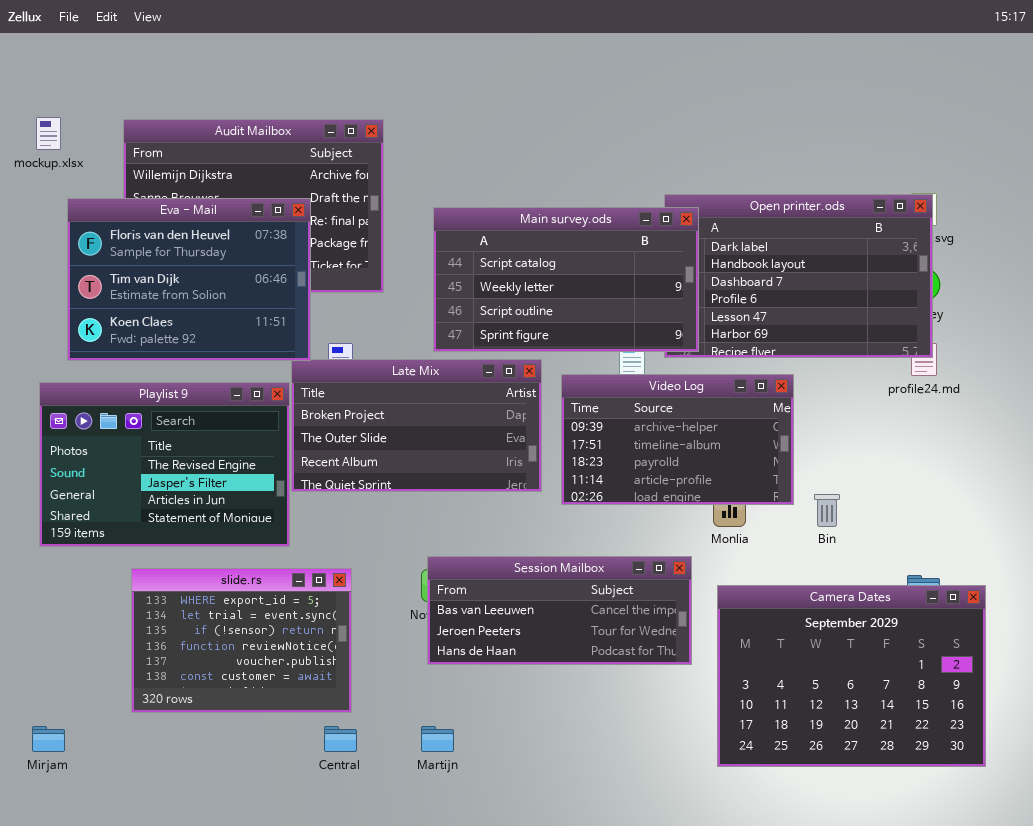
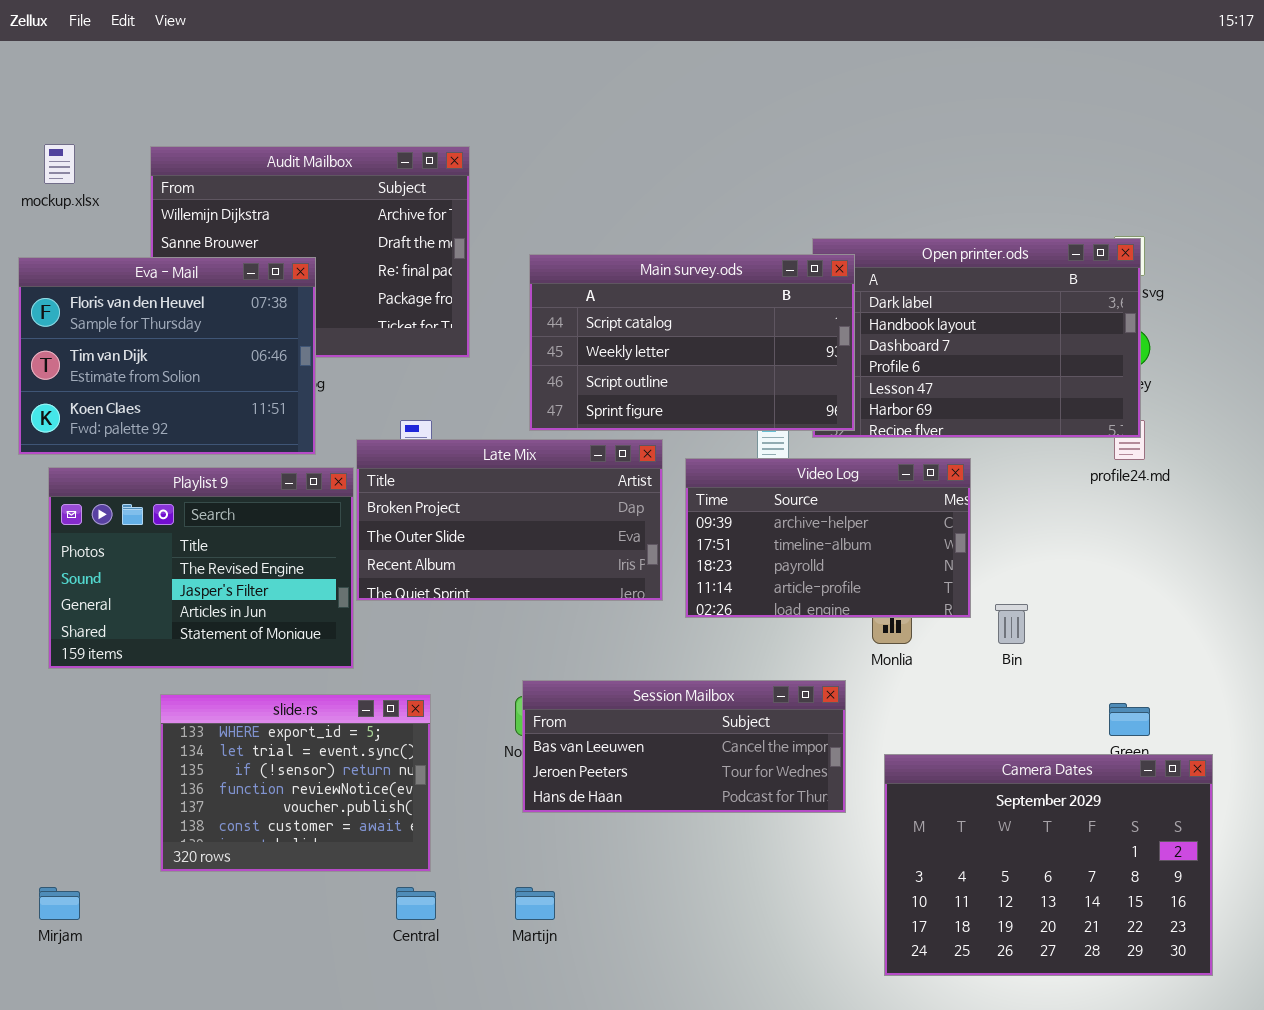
Eva - Mail: [67,198,311,361] -> [18,257,316,455], moved
Camera Dates: [717,585,986,767] -> [884,754,1213,976], moved

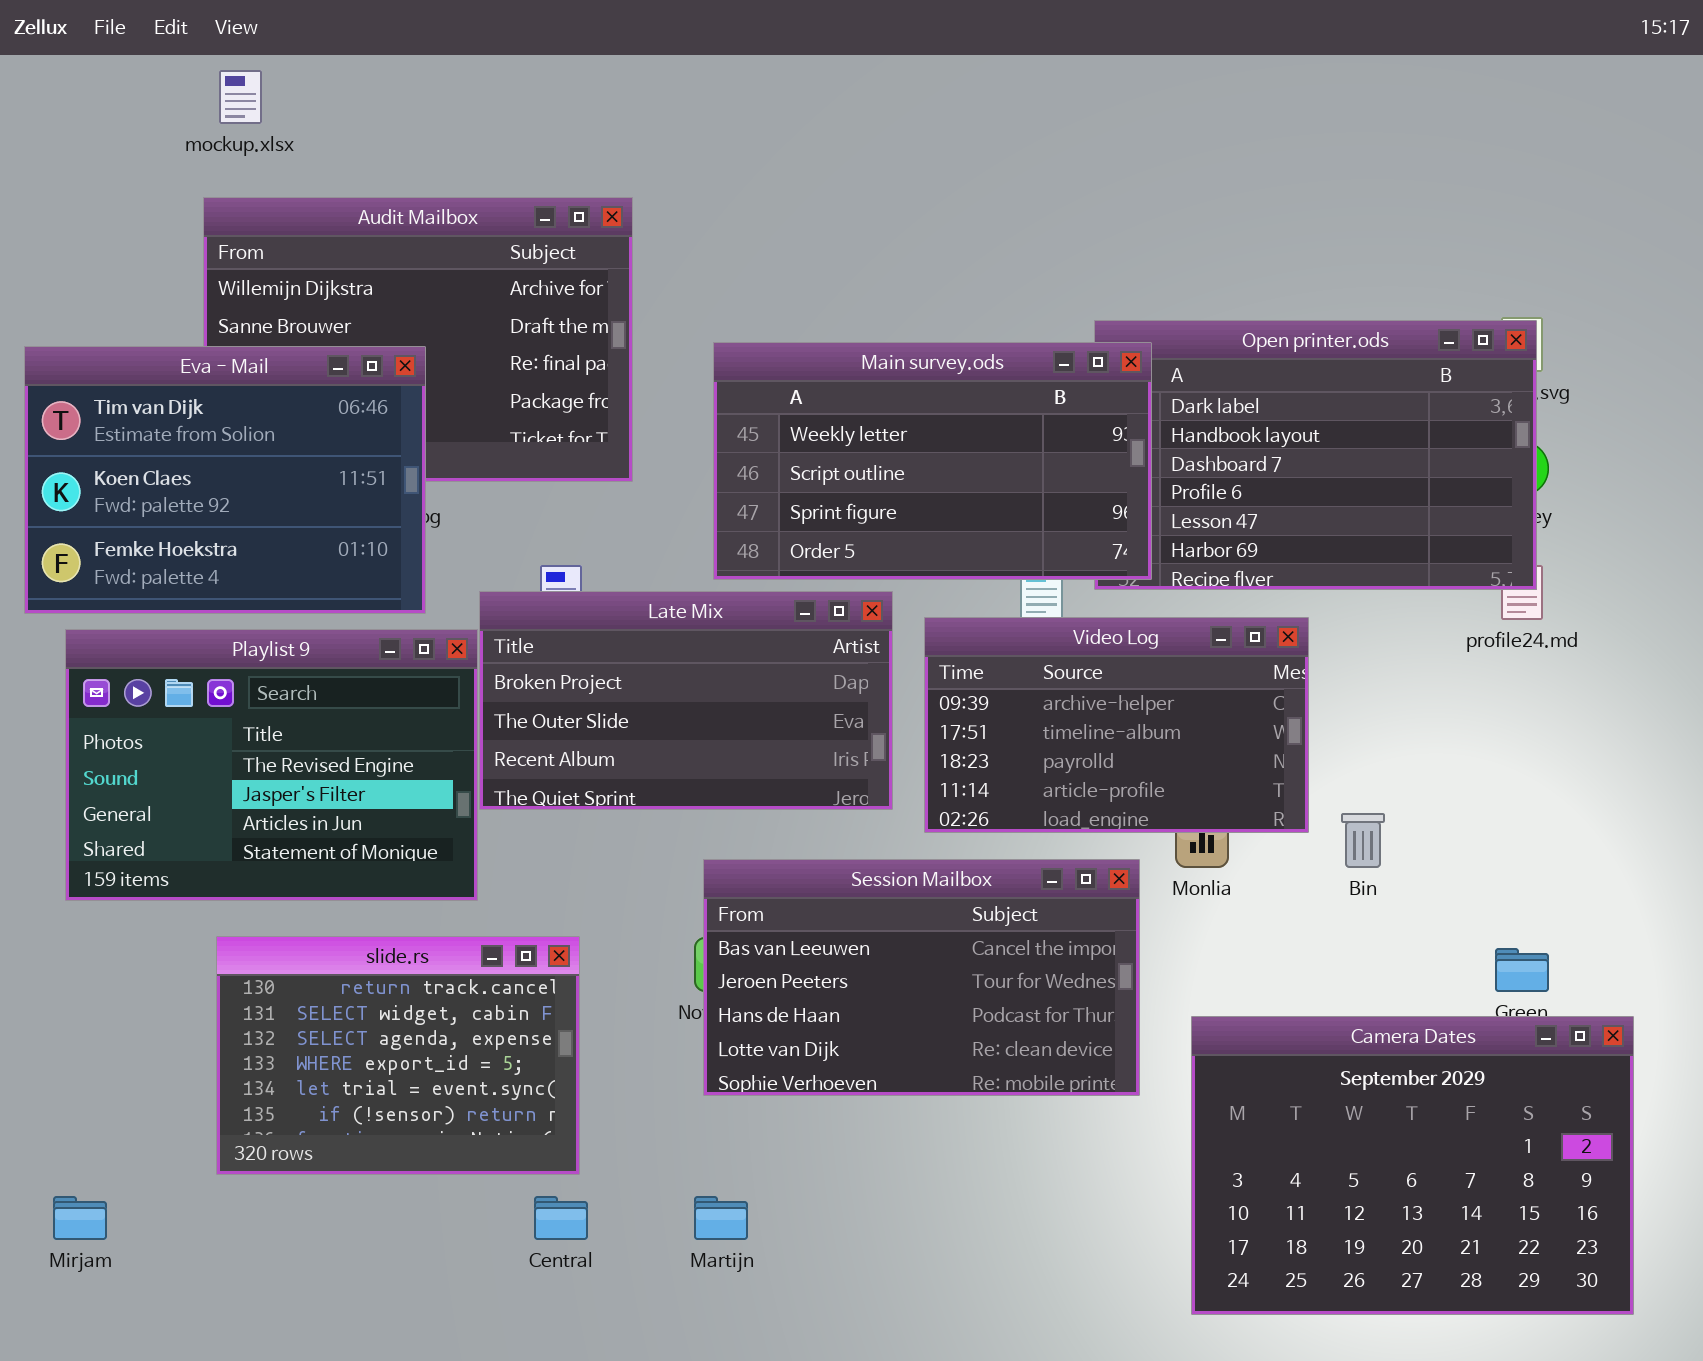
mockup.xlsx: [44,144,75,184] -> [219,70,262,124], moved
Main survey.ods: [529,254,855,431] -> [713,342,1152,580], scrolled down 1 row
Eva - Mail: [18,257,316,455] -> [24,346,426,614], scrolled down 1 row
Session Mailbox: [522,680,846,813] -> [703,859,1140,1096], resized
slide.rs: [160,694,431,872] -> [216,936,580,1175], scrolled up 3 rows

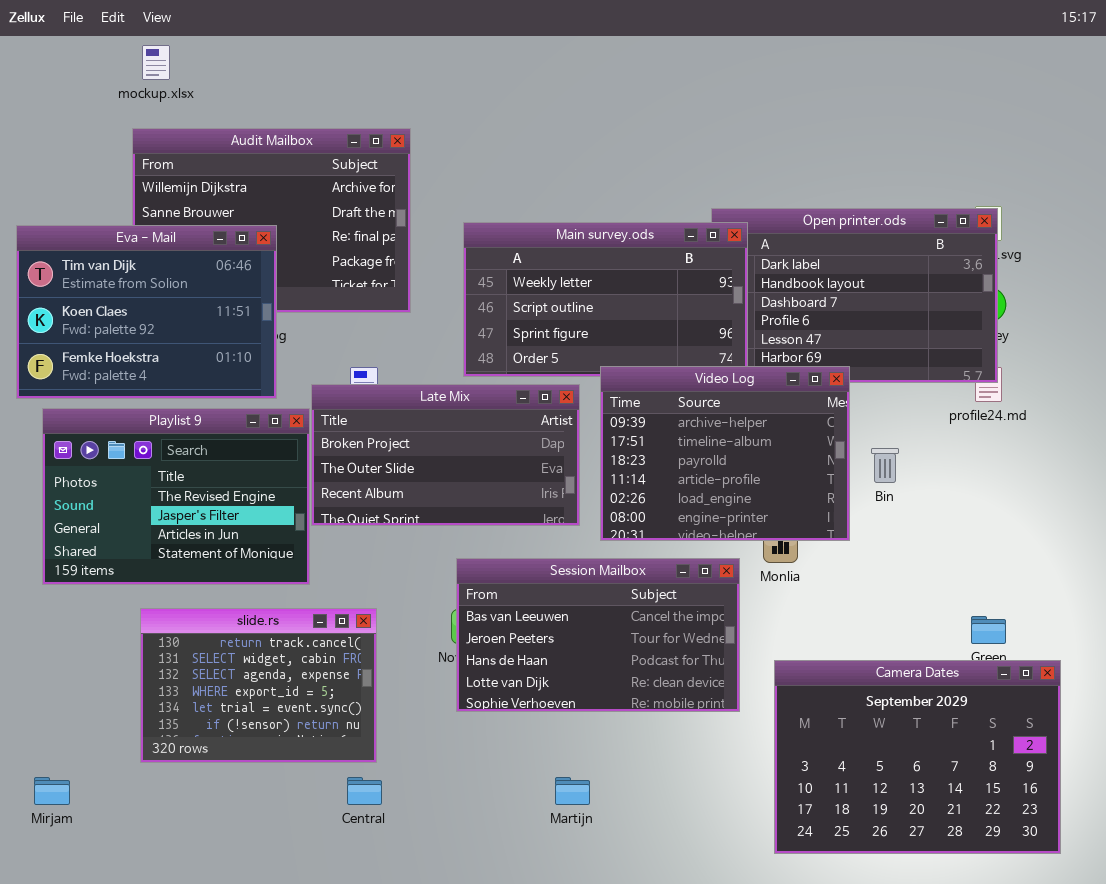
Video Log: [924,617,1309,833] -> [600,366,850,541], resized
Bin: [1341,813,1385,868] -> [871,448,899,483], moved
Martijn: [694,1196,748,1240] -> [555,777,590,805], moved

